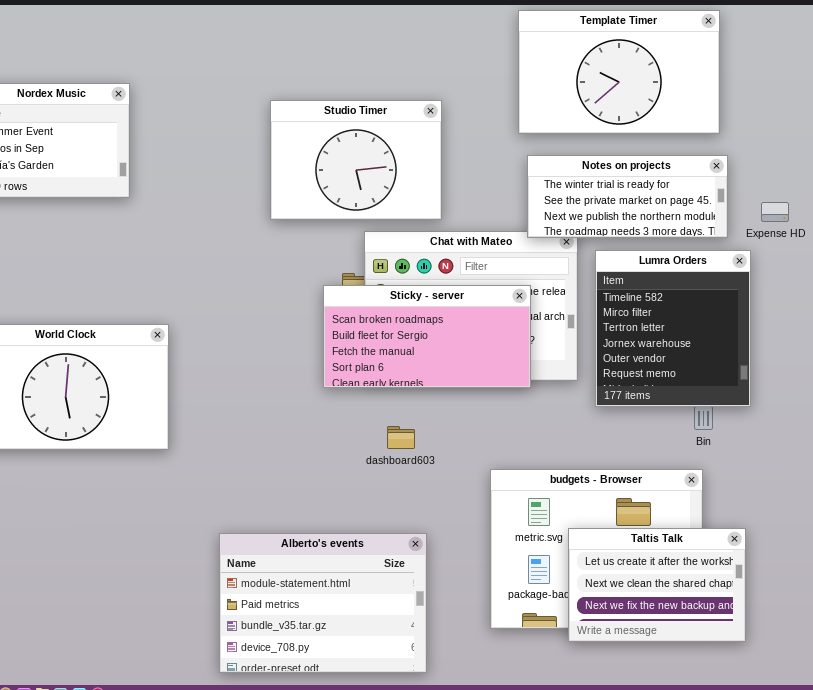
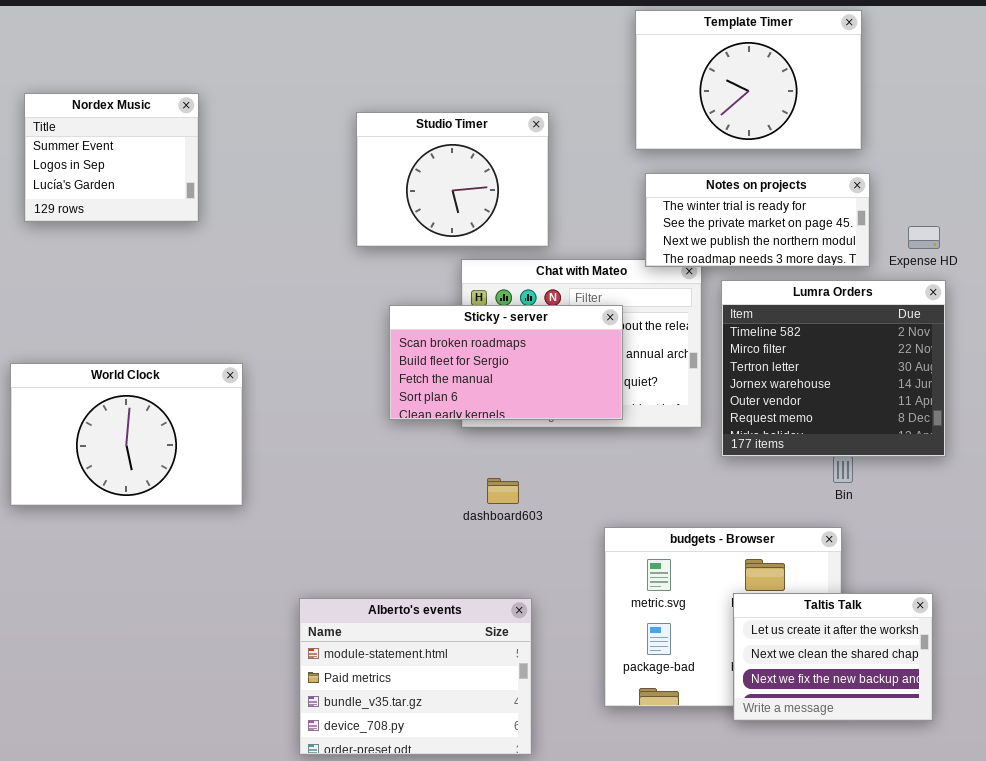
Lumra Orders: [595,250,751,407] -> [721,280,946,457], resized
Sticky - server: [323,285,531,388] -> [389,305,623,420], moved
Taltis Talk: [568,528,746,642] -> [733,593,933,721], moved

